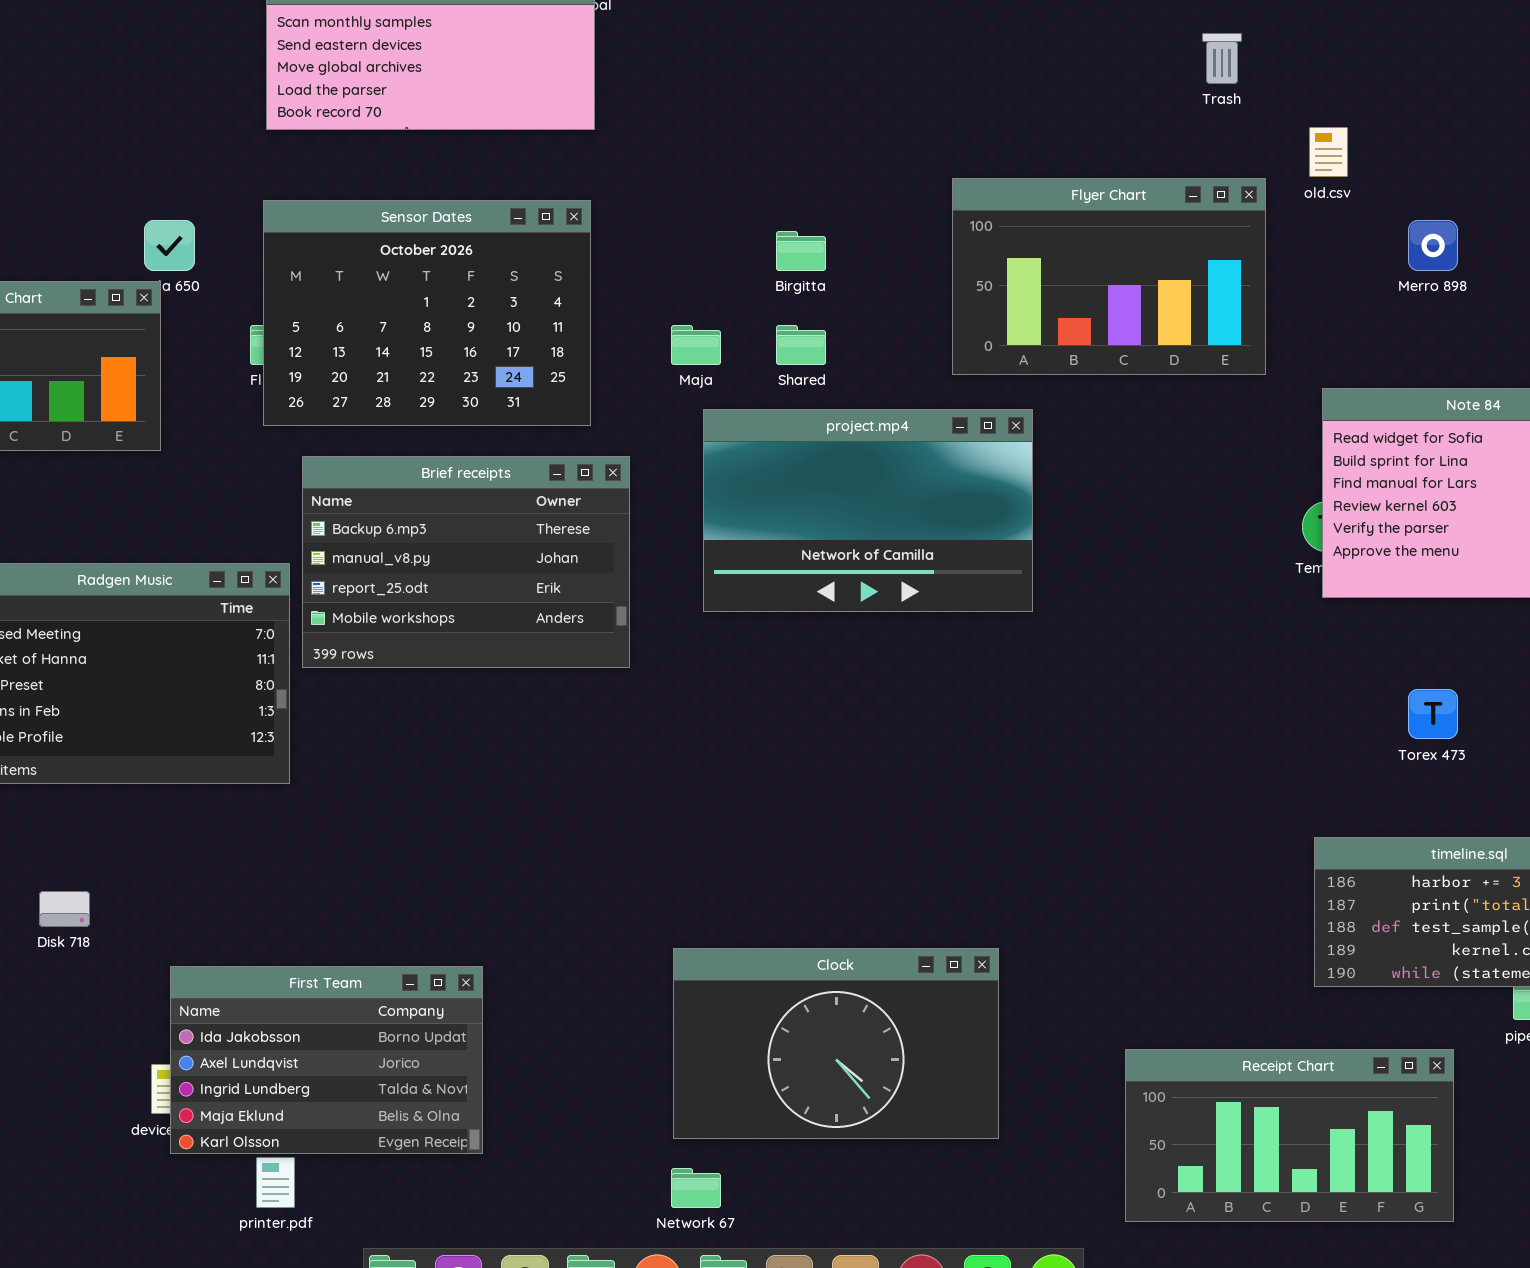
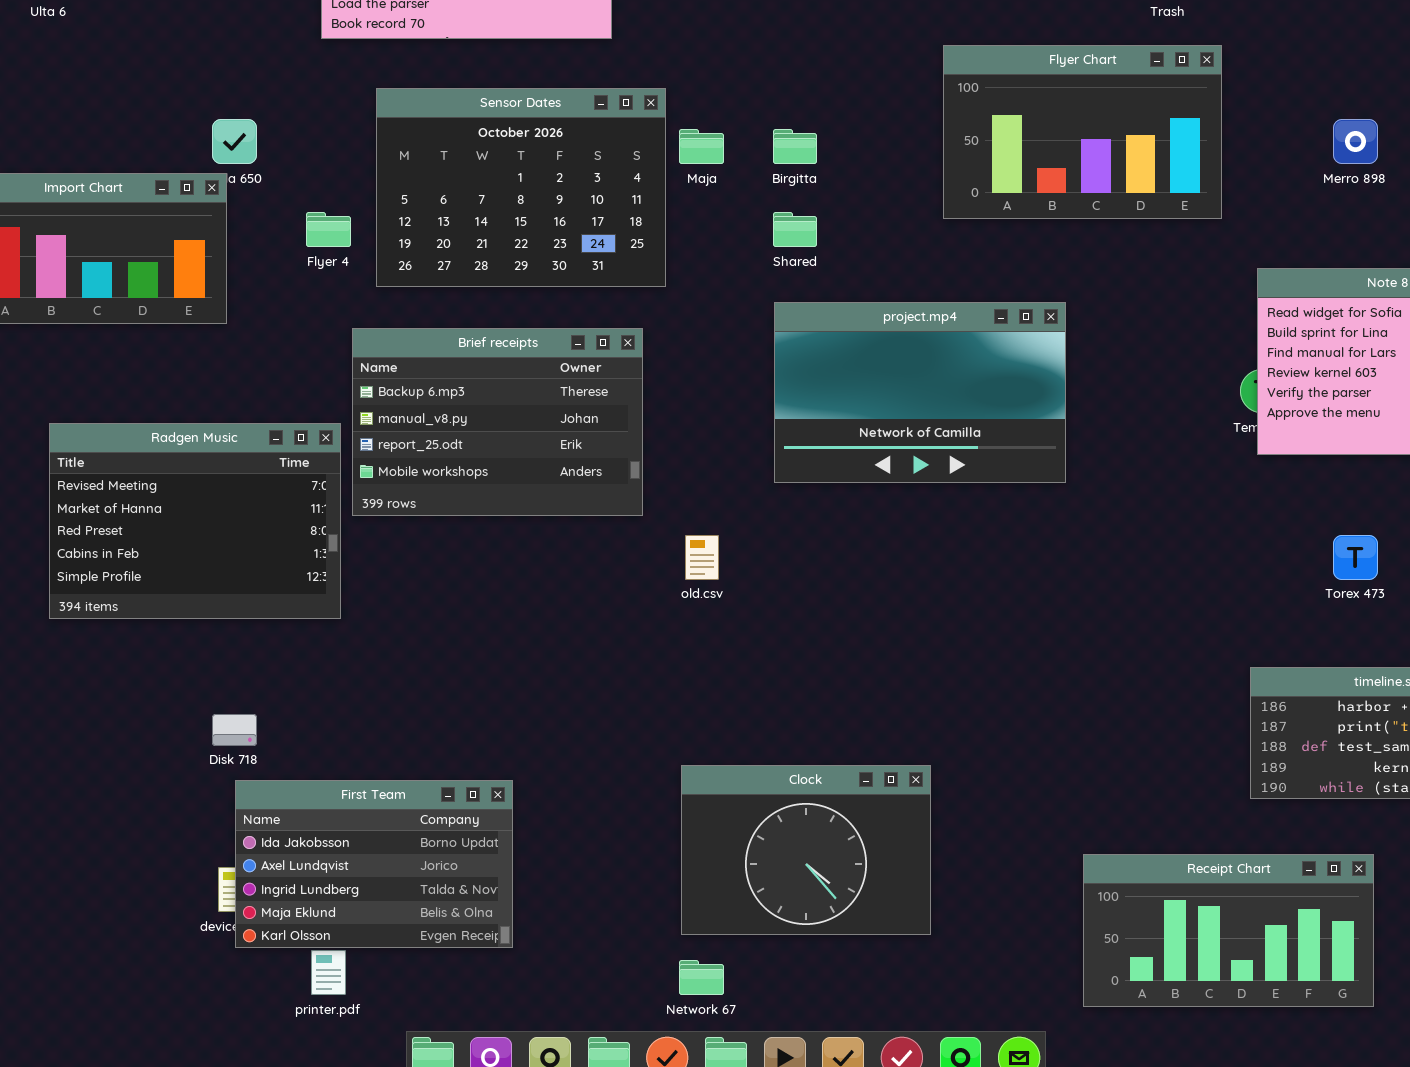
old.csv: [1309,127,1348,177] -> [685,535,719,580], moved
Flyer Chart: [952,178,1266,375] -> [943,45,1222,219], moved
Sensor Dates: [263,200,591,426] -> [376,88,666,287], moved
Maja: [671,325,721,365] -> [679,129,724,164], moved
project.mp4: [703,409,1033,612] -> [774,302,1066,483], moved
Disk 718: [39,891,90,927] -> [212,714,257,746], moved
Clock: [673,948,999,1139] -> [681,765,931,935], resized

